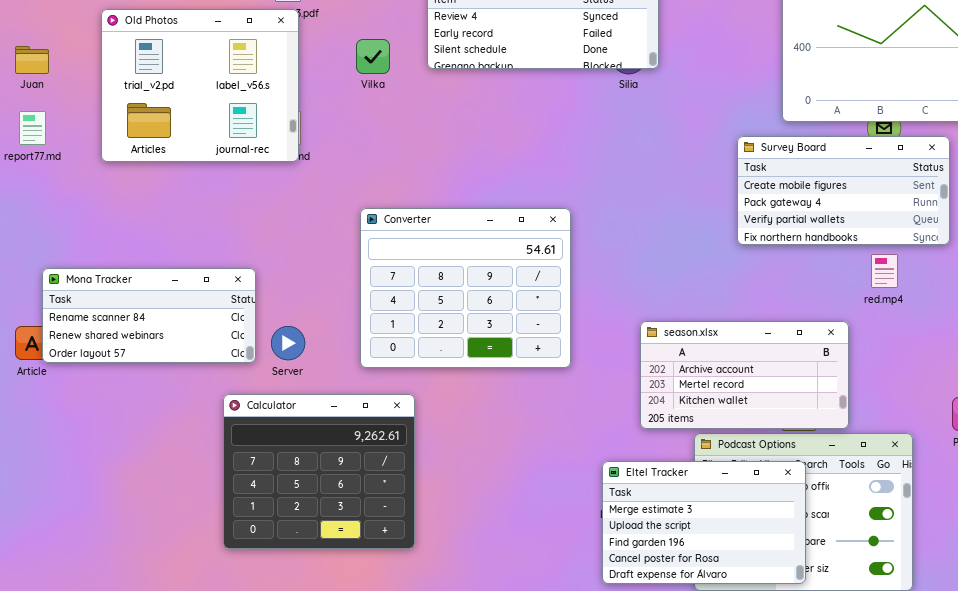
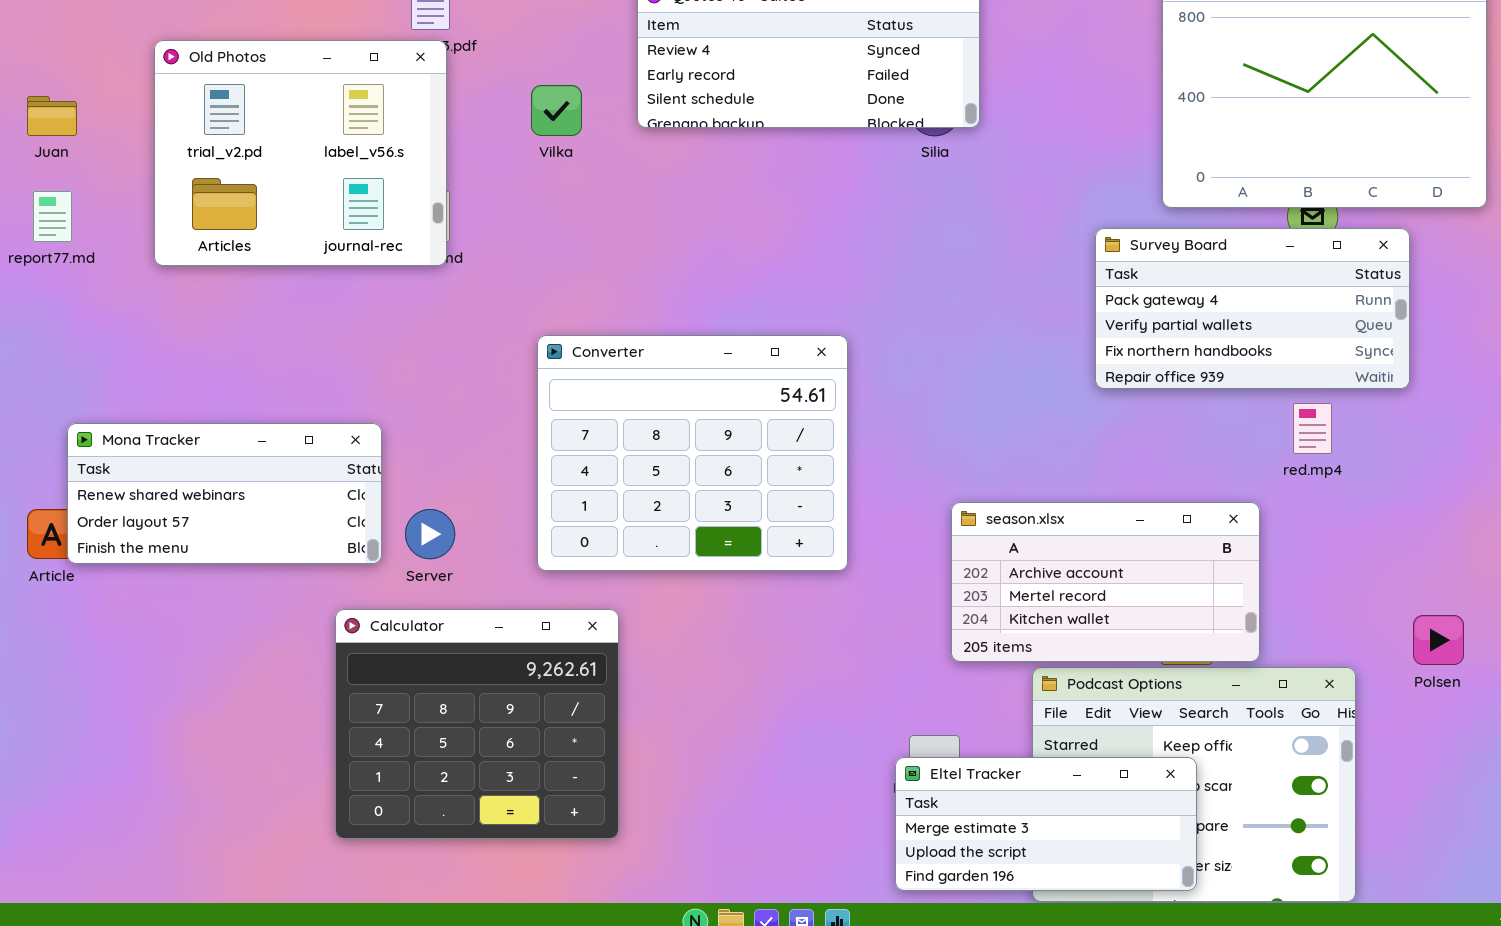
Survey Board: [737,136,950,245] -> [1095,228,1410,389], scrolled down 1 row
Mona Tracker: [42,268,256,363] -> [67,423,382,564], scrolled down 1 row
Eltel Tracker: [602,461,806,584] -> [895,757,1197,891], resized

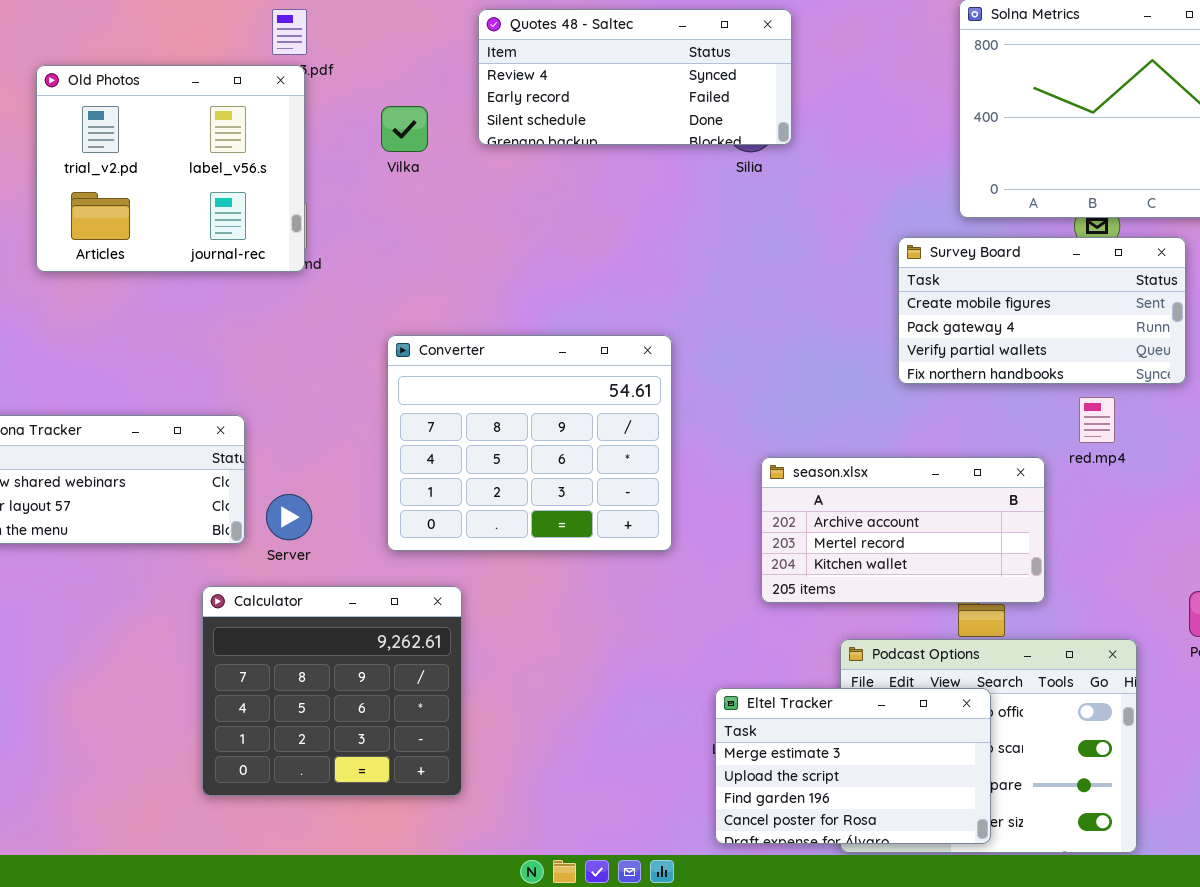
Survey Board: [1095,228,1410,389] -> [898,237,1186,384], scrolled up 1 row
season.xlsx: [951,502,1260,662] -> [761,457,1045,603], moved
Eltel Tracker: [895,757,1197,891] -> [715,688,991,844], resized

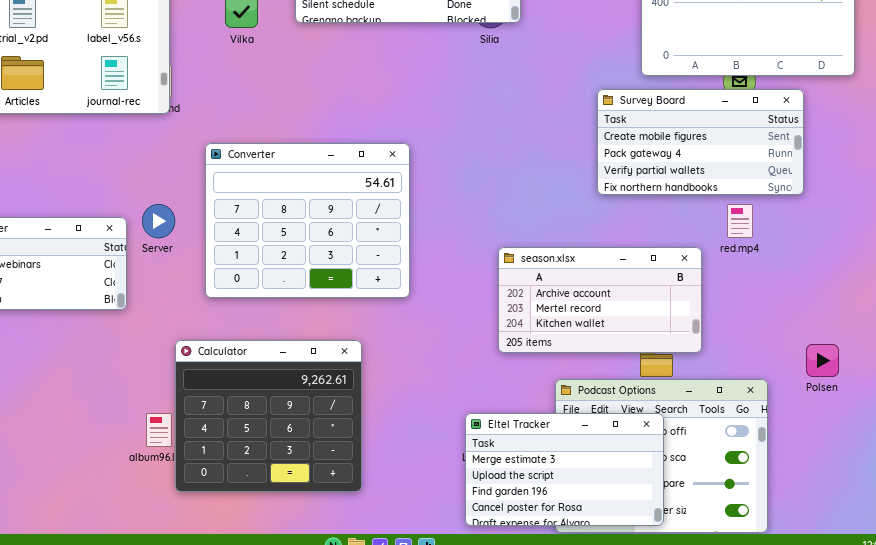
Converter: [387,335,672,551] -> [205,143,410,298], moved
Server: [266,494,312,540] -> [142,204,175,238], moved
Calculator: [202,586,462,796] -> [175,340,362,492], moved

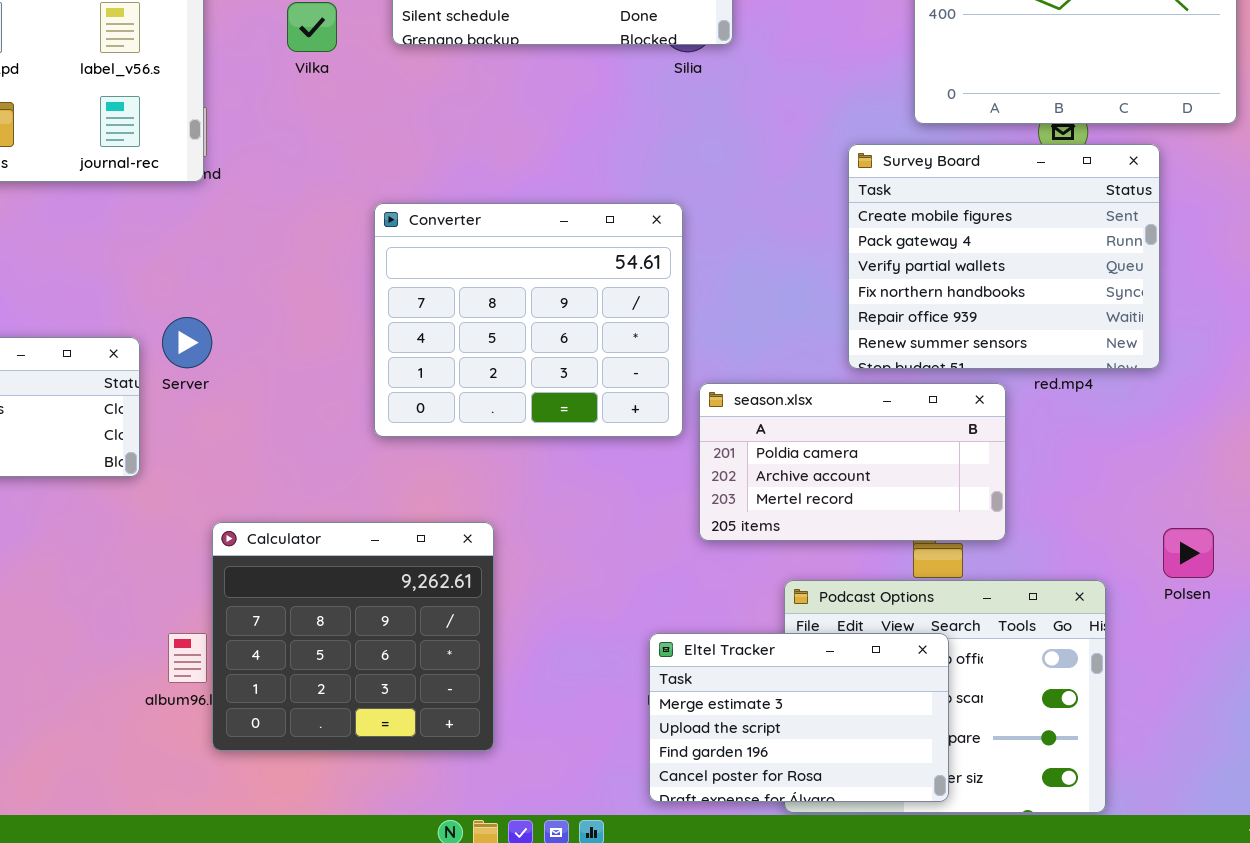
Survey Board: [597,89,804,195] -> [848,144,1160,369], resized
Converter: [205,143,410,298] -> [374,203,683,437], moved
season.xlsx: [498,247,702,353] -> [699,383,1006,541], scrolled up 1 row

